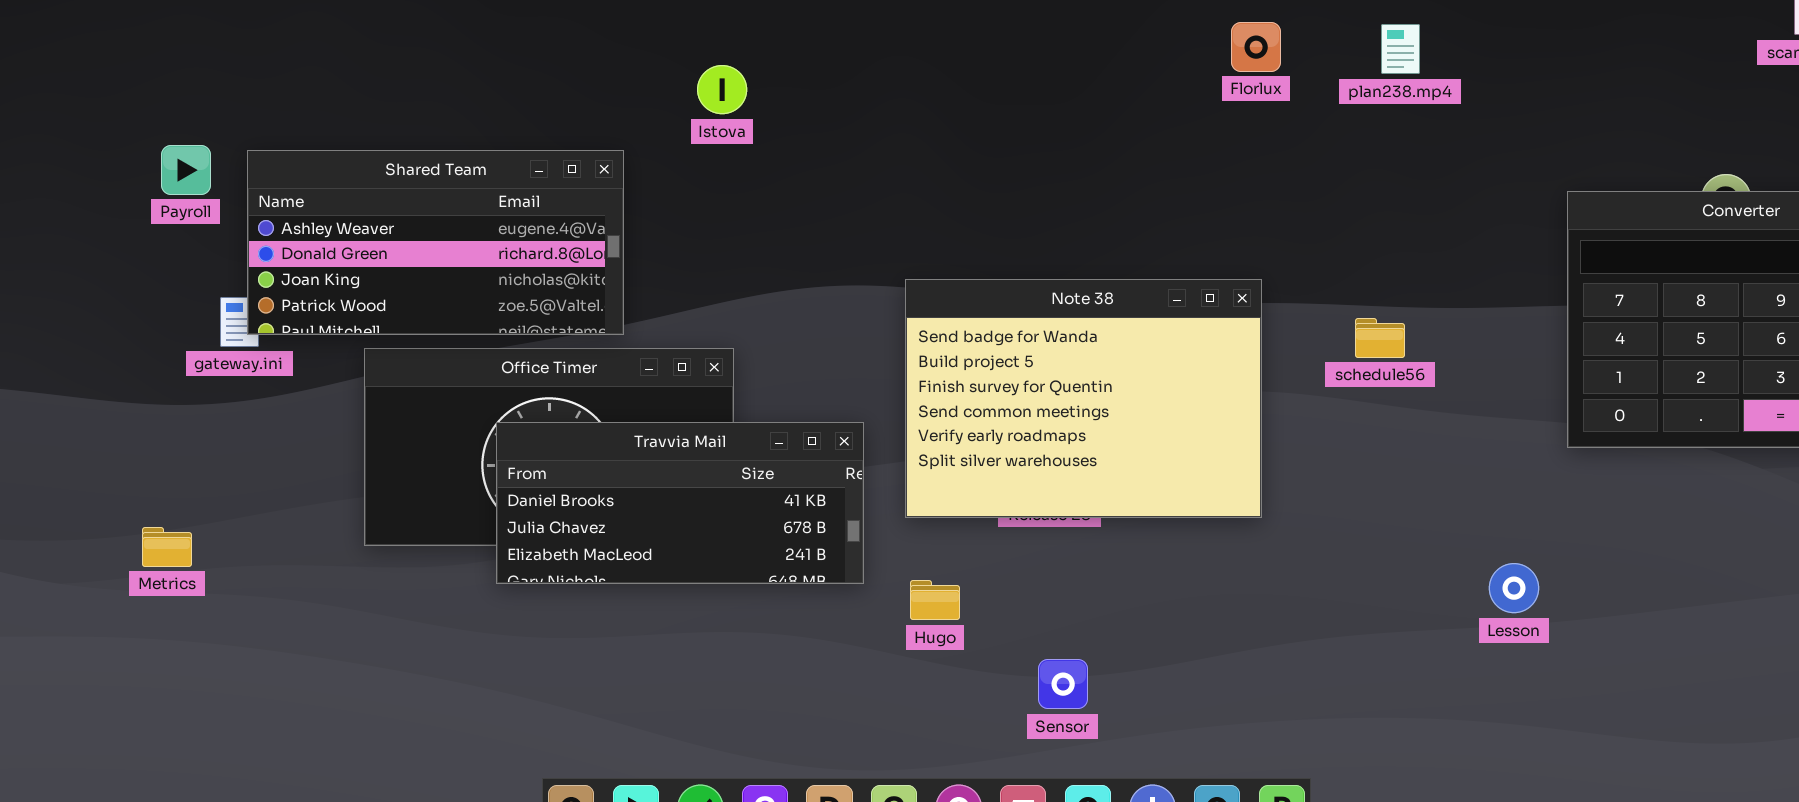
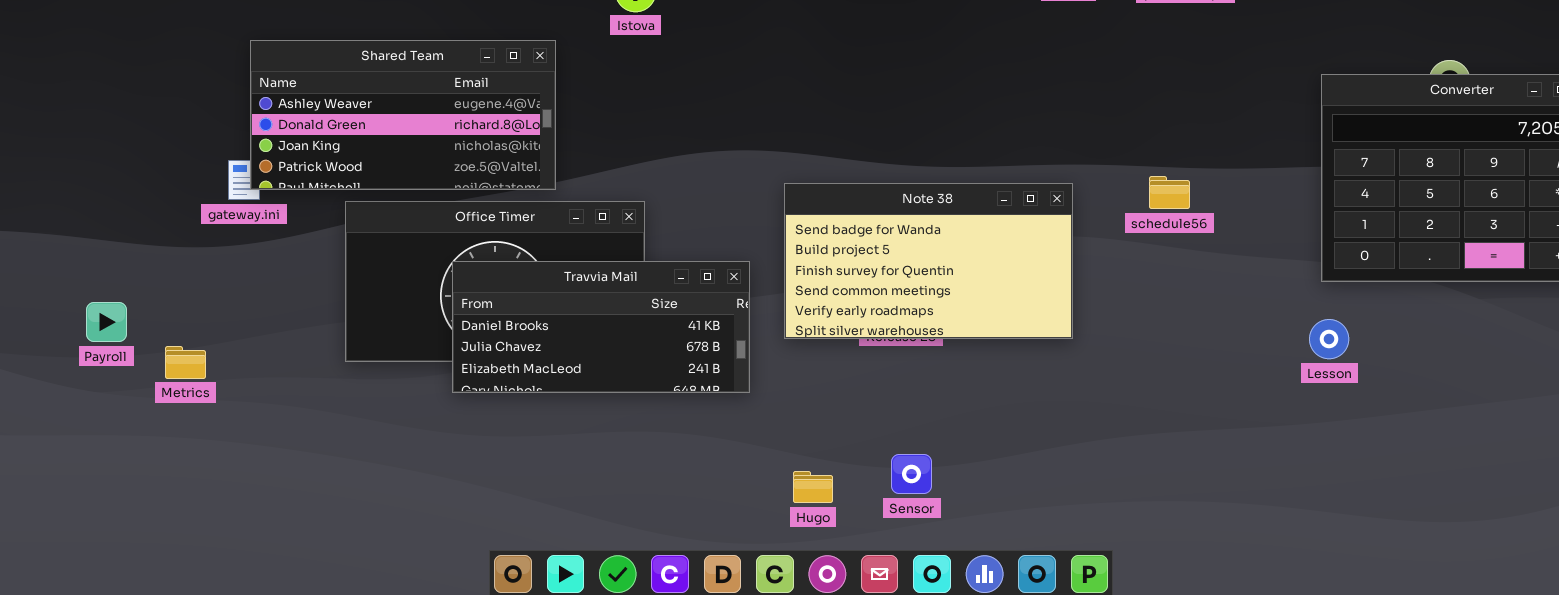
Payroll: [161,145,211,195] -> [86,302,127,342], moved
Note 38: [905,279,1262,518] -> [784,183,1073,339], resized
Lesson: [1489,563,1539,613] -> [1309,319,1349,359], moved
Hugo: [910,580,960,620] -> [793,471,833,503], moved

